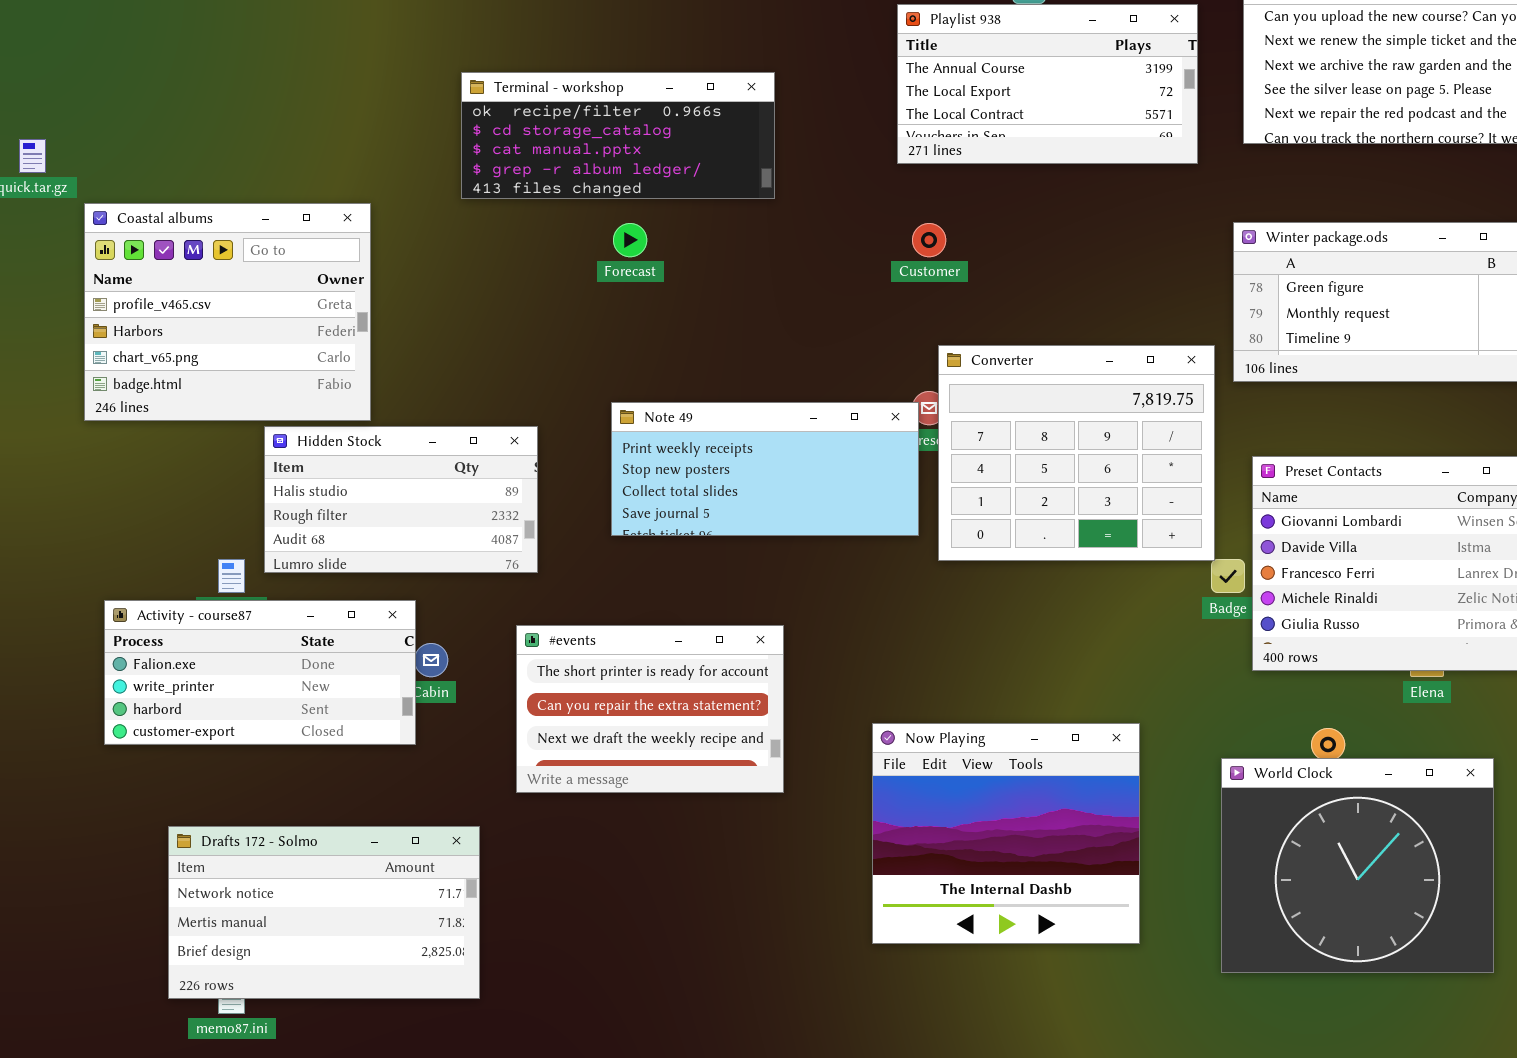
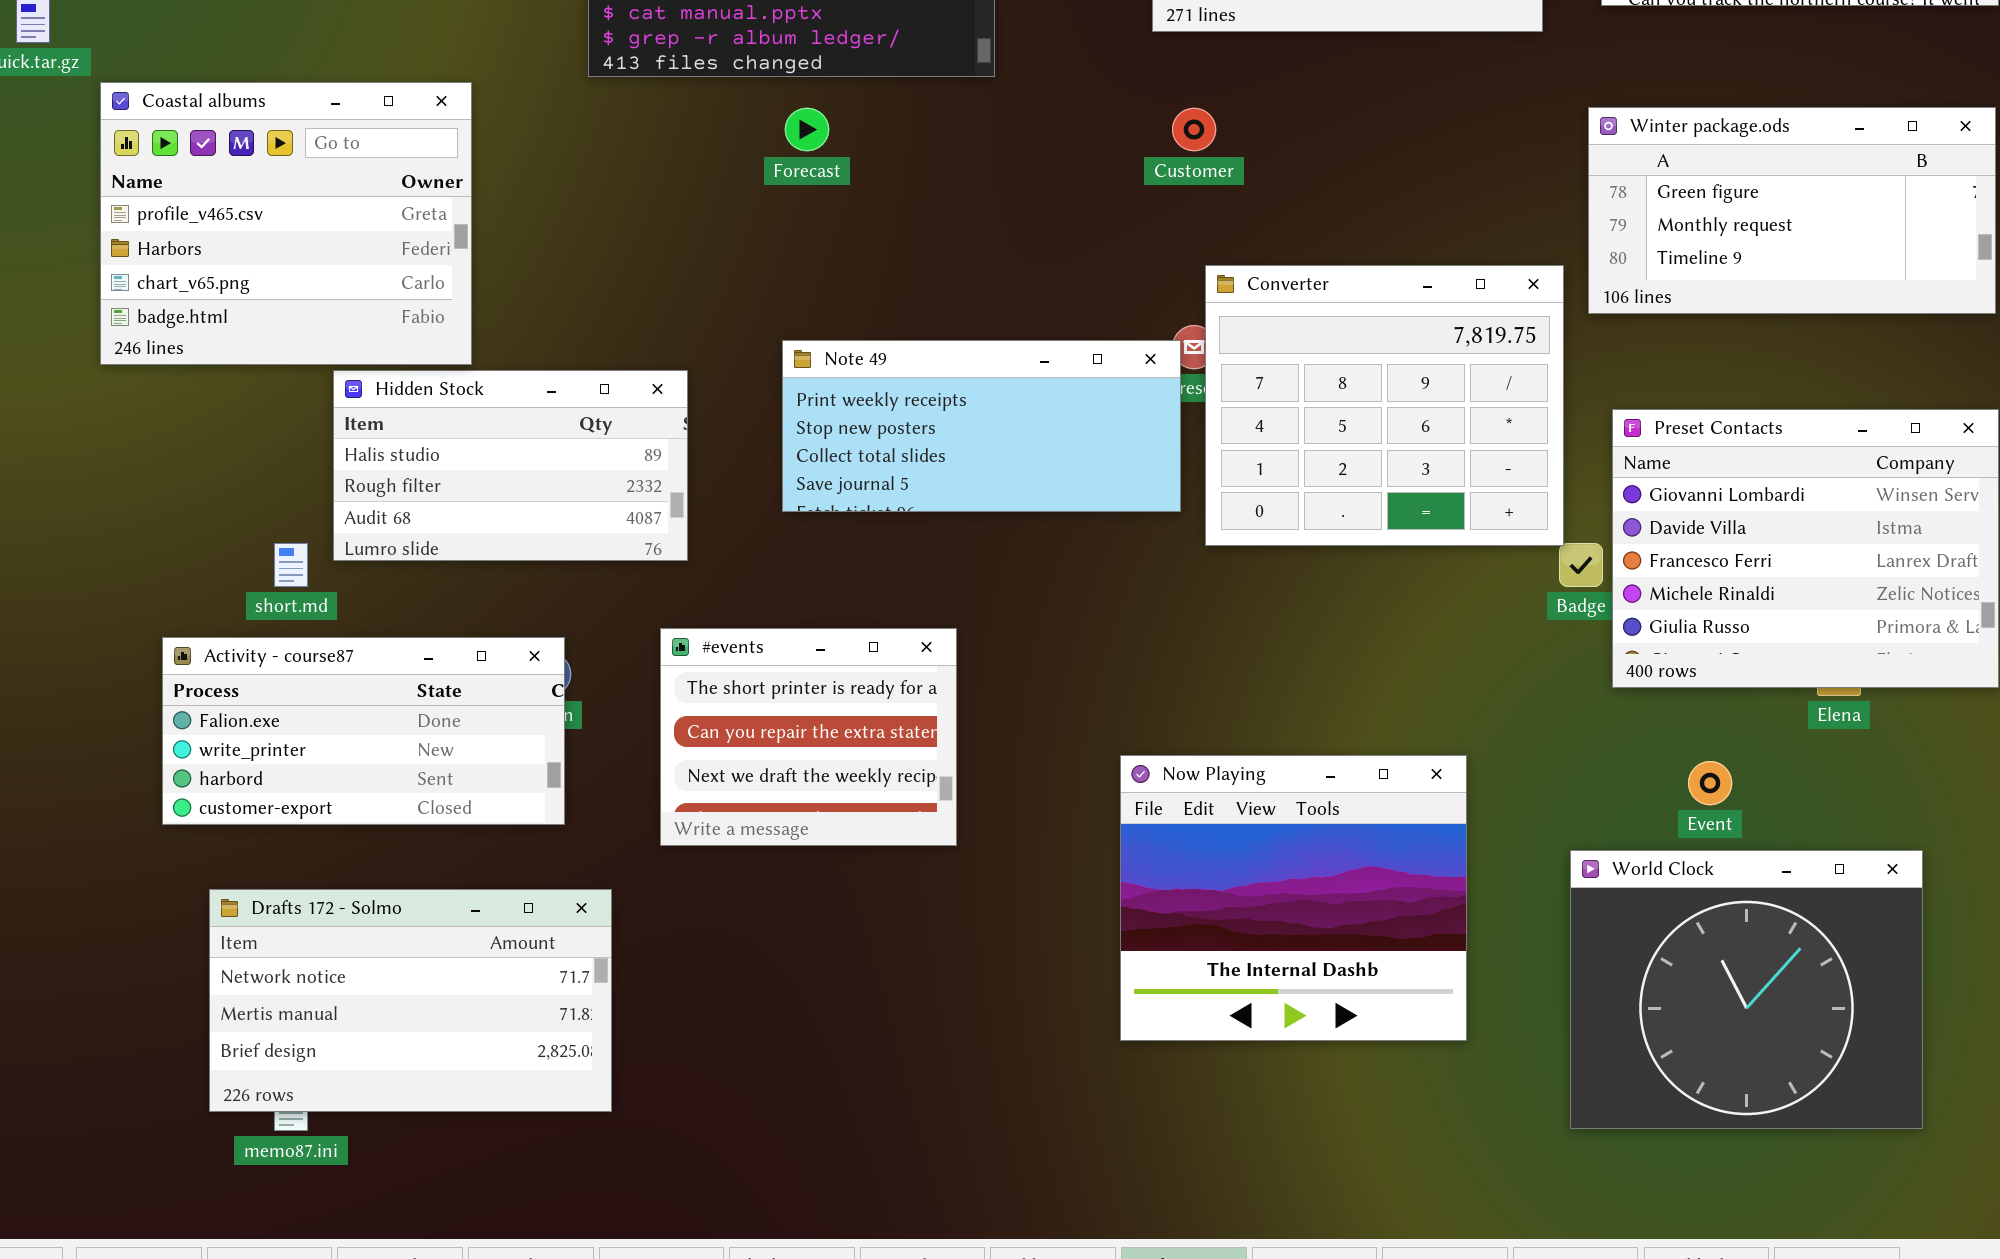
Activity - course87: [104,600,416,745] -> [162,637,565,825], moved
#events: [516,625,784,793] -> [660,628,957,846], resized
World Clock: [1221,758,1494,973] -> [1570,850,1923,1129], moved

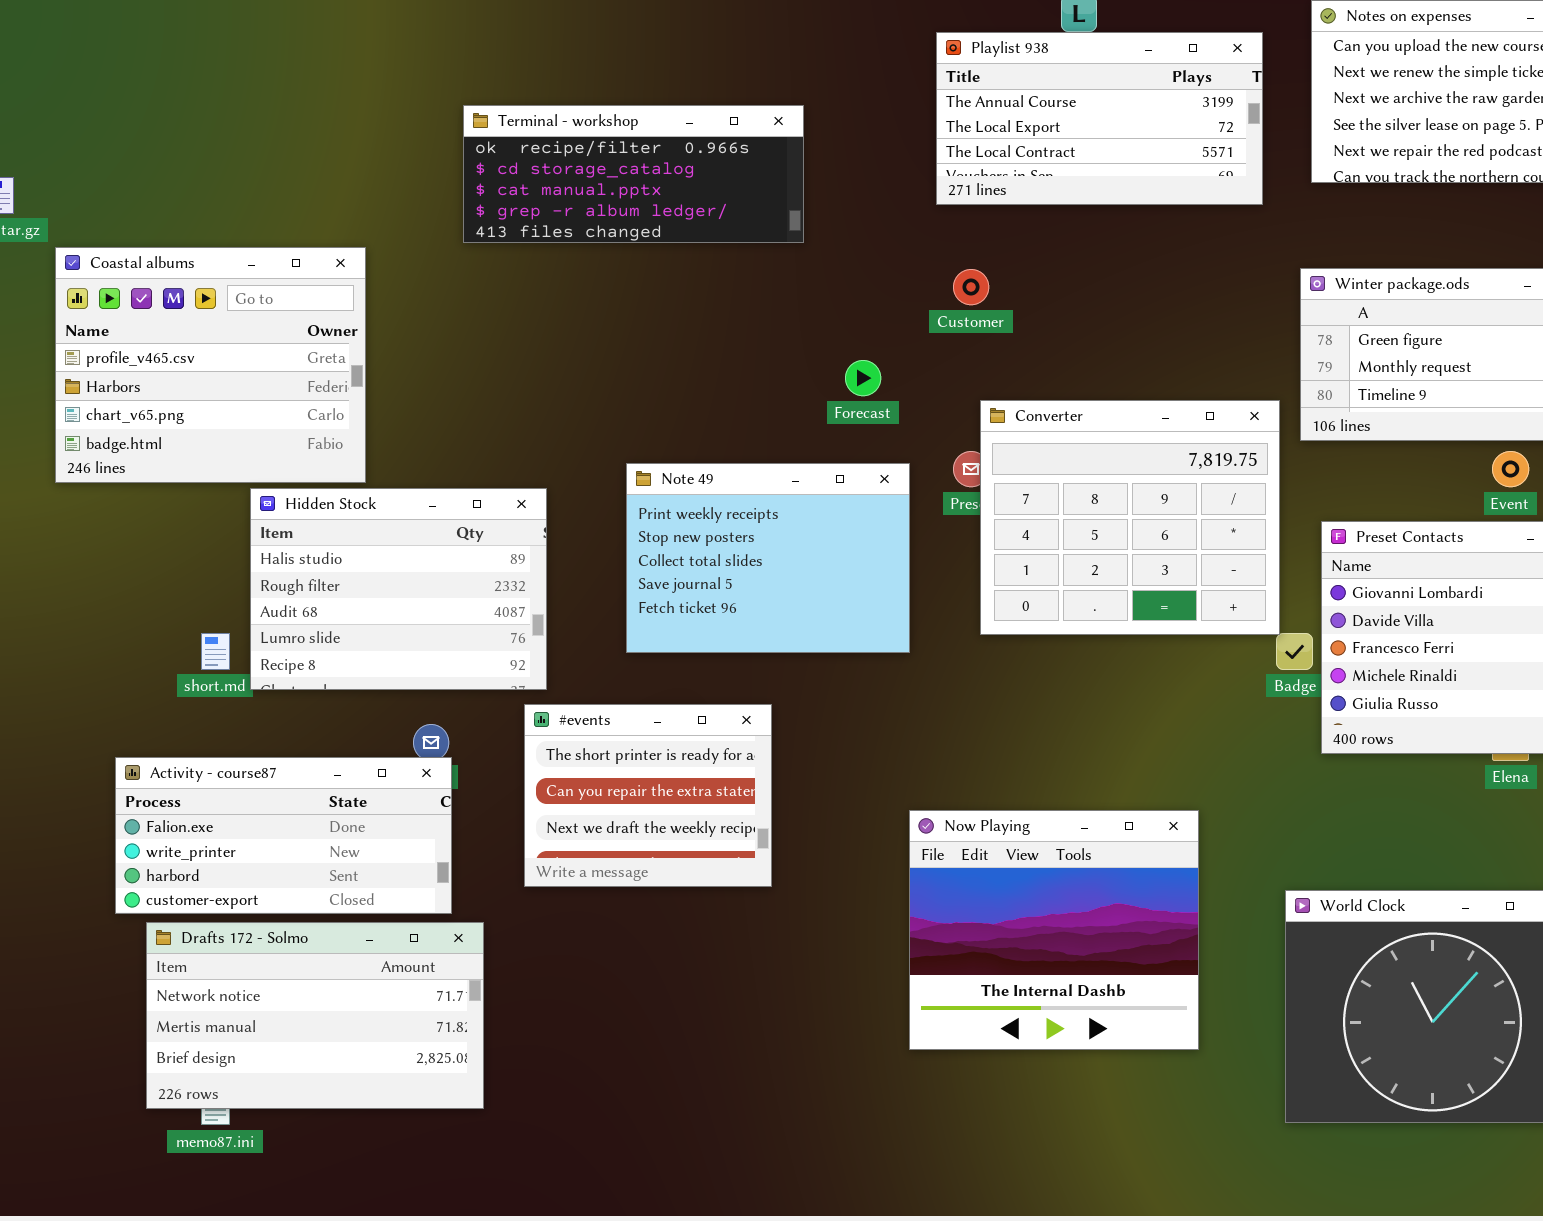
Forecast: [785,108,829,151] -> [845,360,881,396], moved
Note 49: [782,340,1181,512] -> [626,463,910,653], resized
Hidden Stock: [333,370,688,561] -> [250,488,547,690], resized
Activity - course87: [162,637,565,825] -> [115,757,452,914], moved
Event: [1688,761,1732,805] -> [1492,451,1529,487], moved

